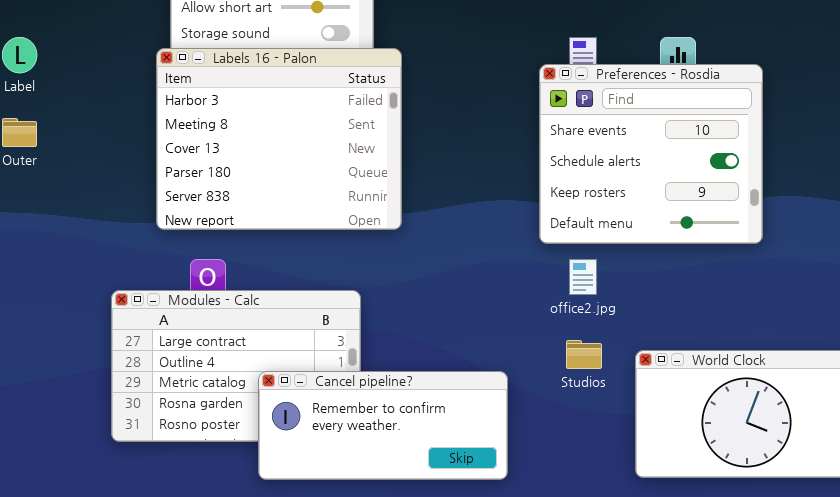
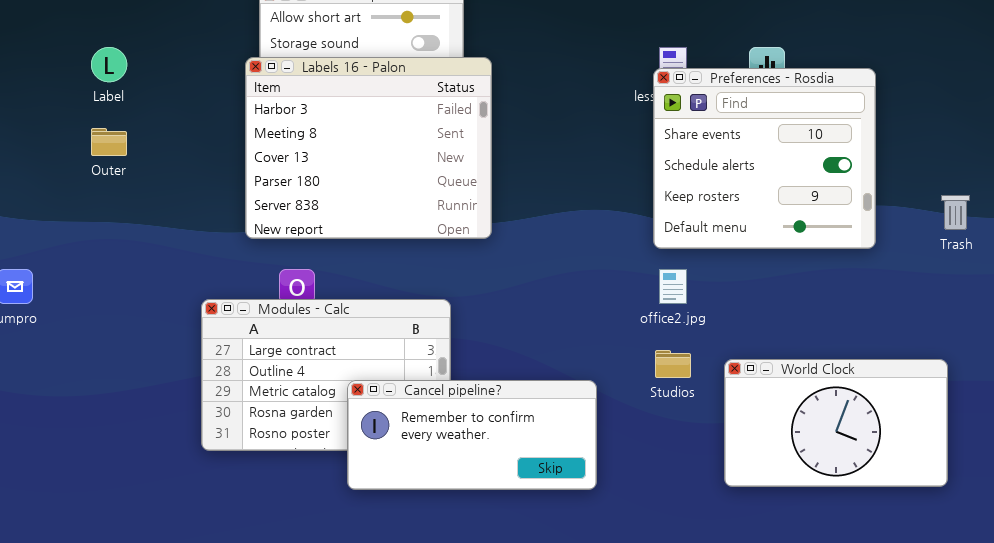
Preferences - Rosdia: [539,64,763,244] -> [653,68,876,249], moved

